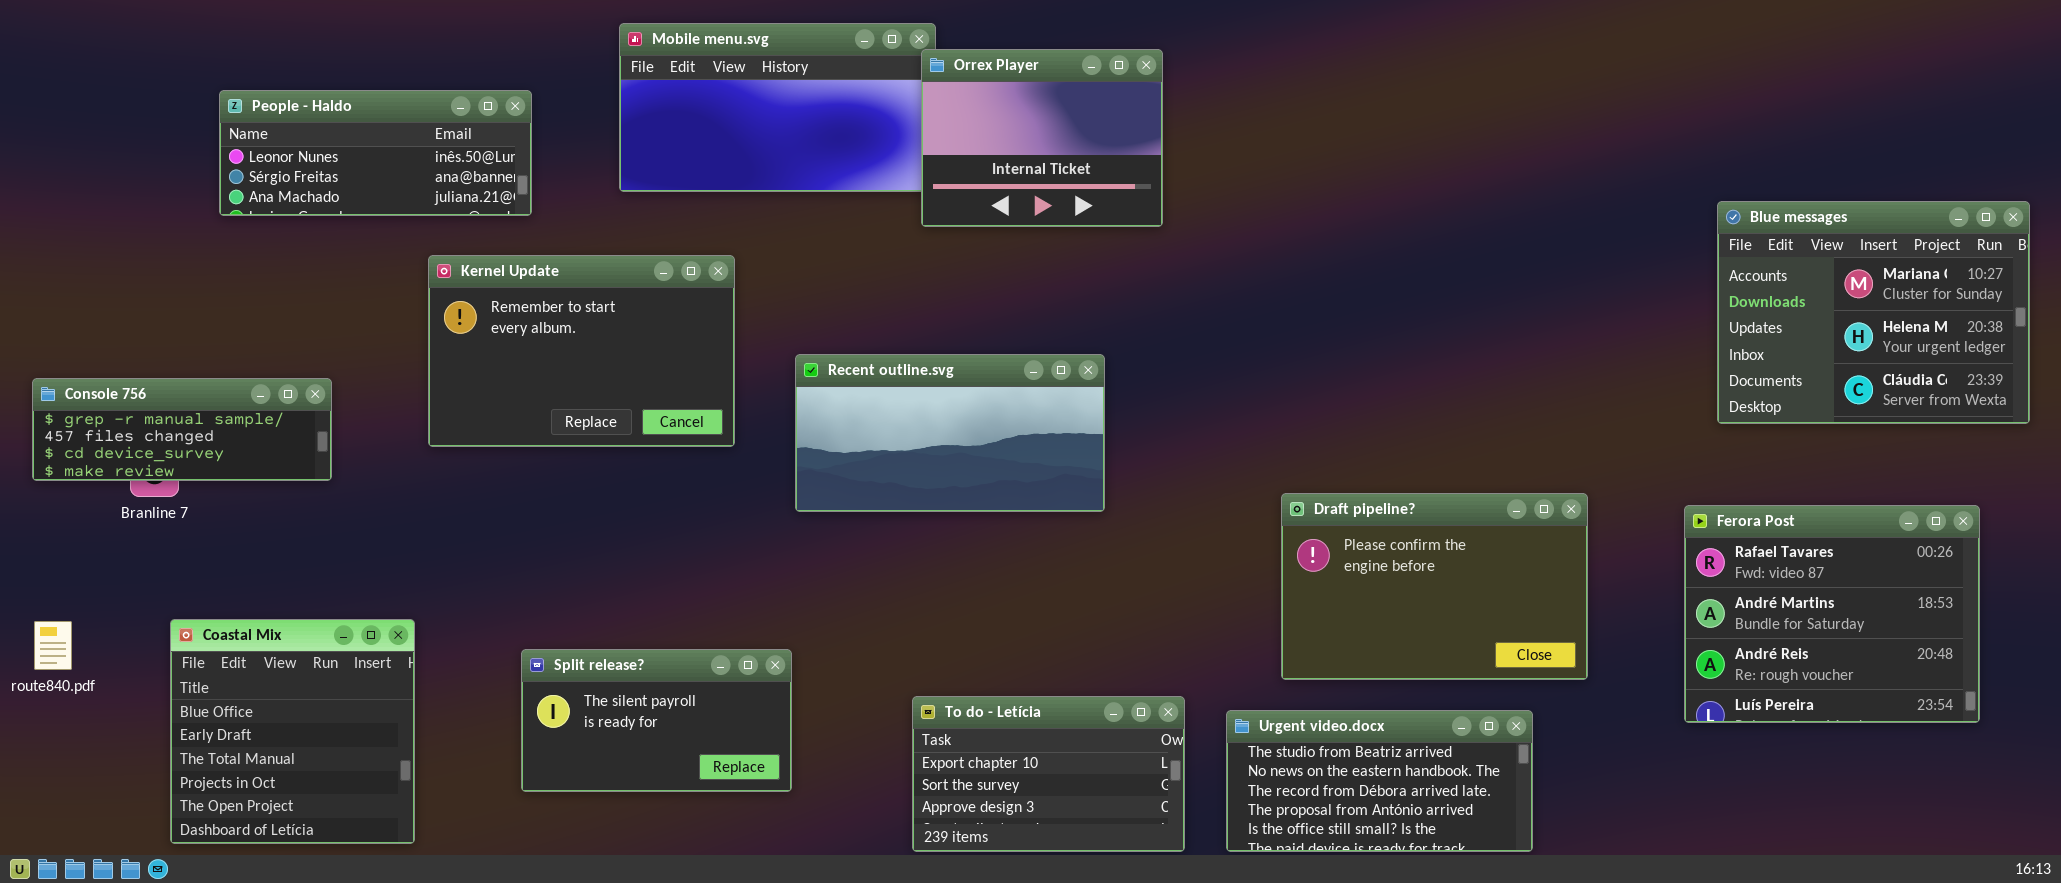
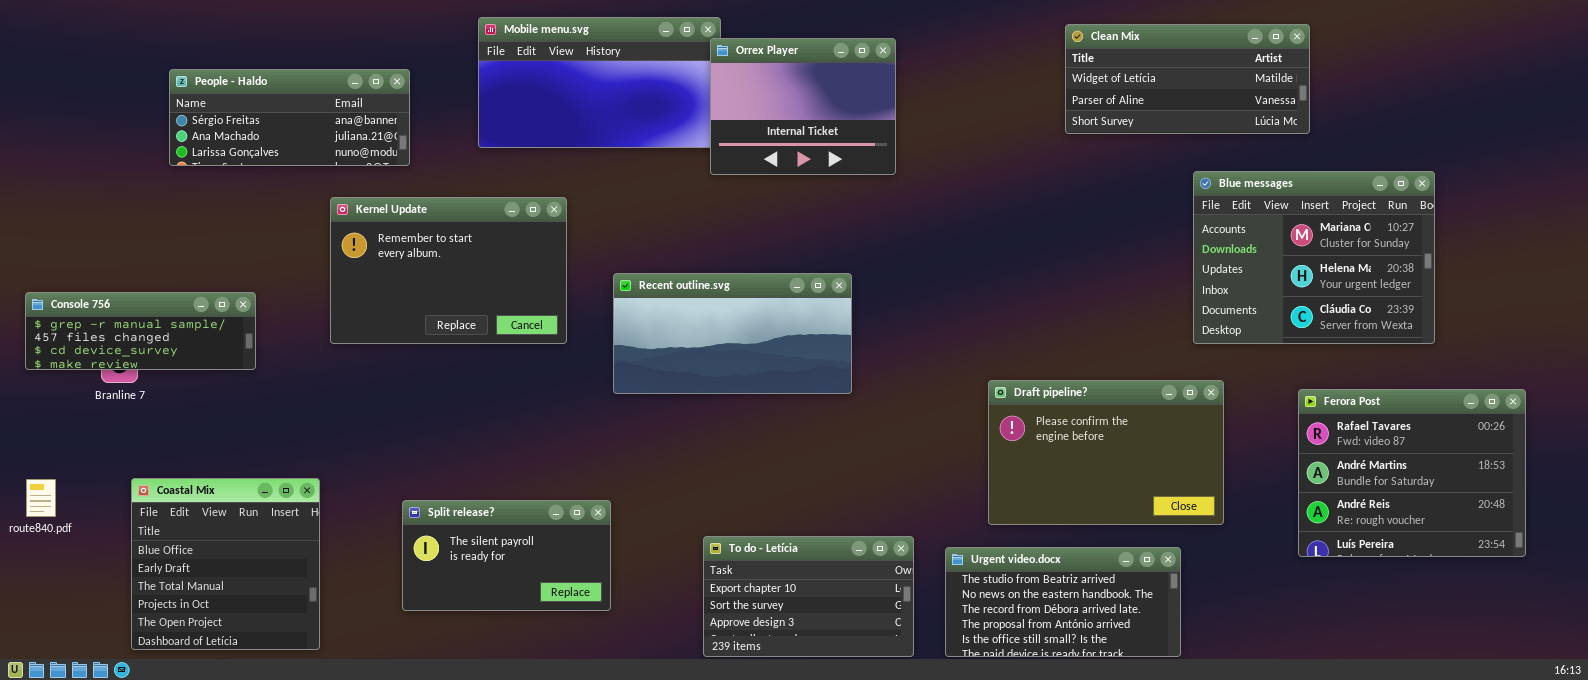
Clean Mix: none -> [1065,24,1310,134], opened
People - Haldo: [219,90,532,216] -> [169,69,410,166], scrolled down 1 row
Blue messages: [1717,201,2030,424] -> [1193,171,1435,344], moved

